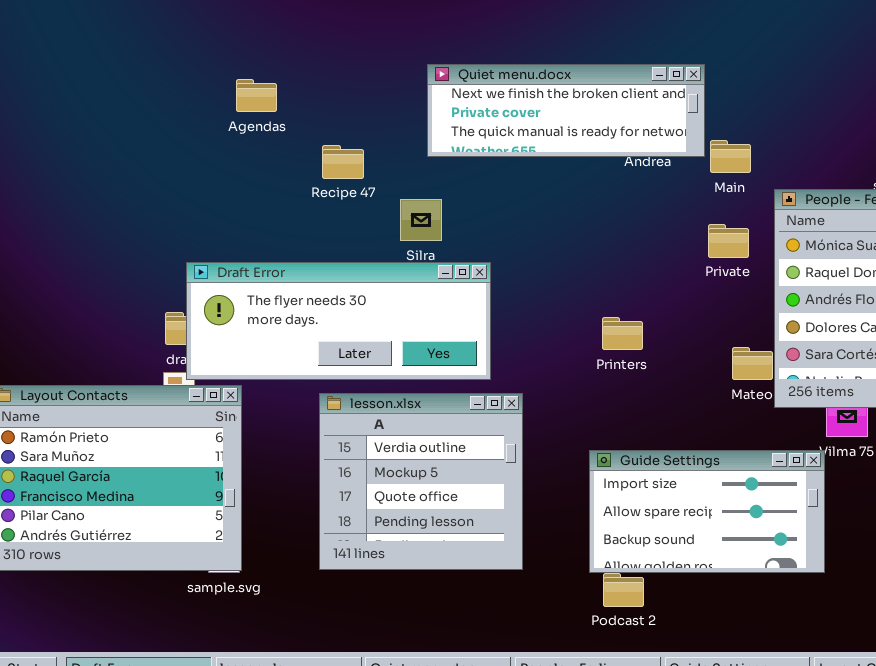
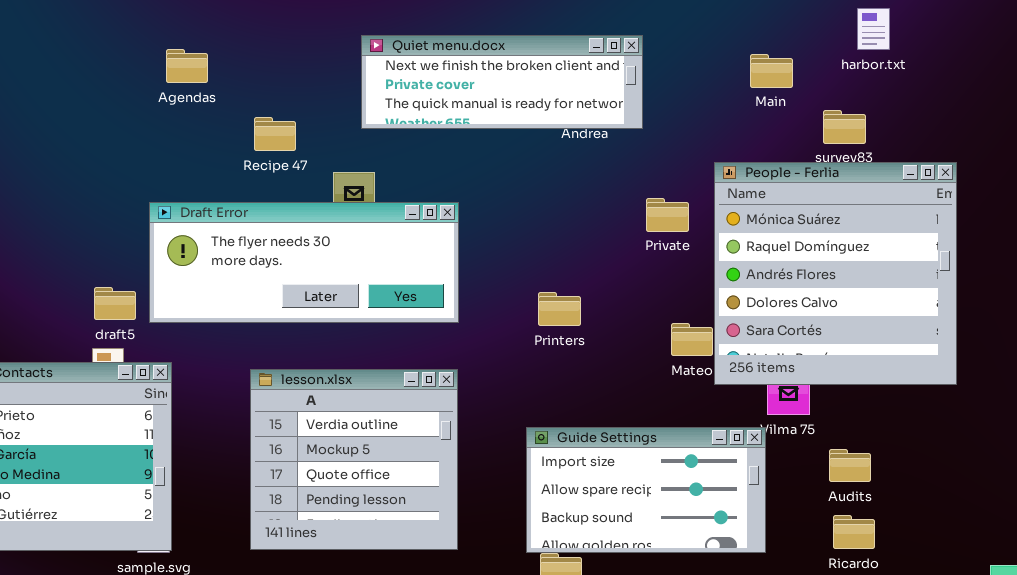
Main: [710,140,751,173] -> [750,54,793,88], moved
Draft Error: [186,262,491,380] -> [149,202,459,323], moved

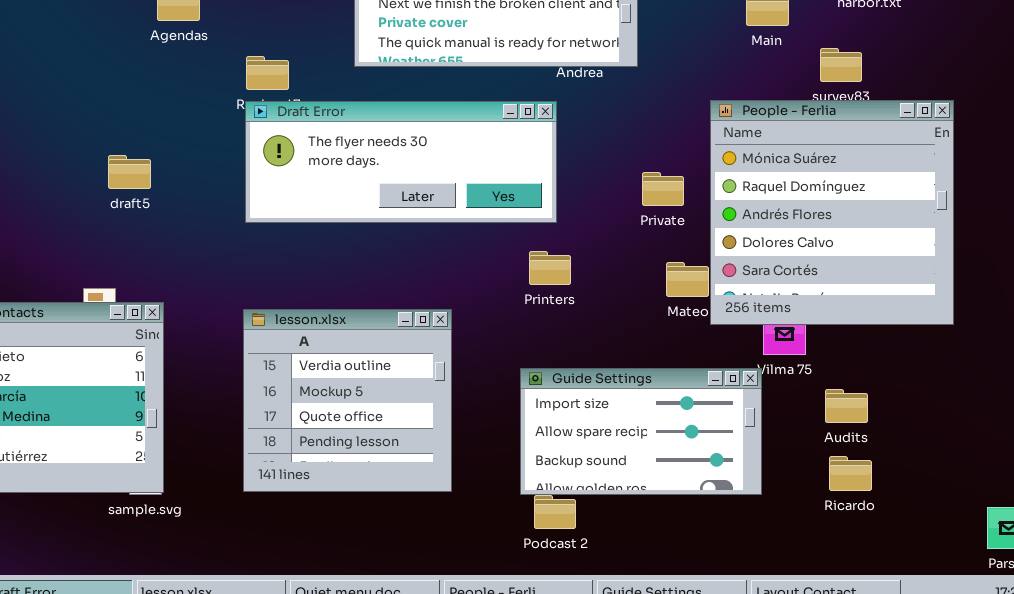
Private: [646,198,689,232] -> [642,172,684,206], moved
Draft Error: [149,202,459,323] -> [245,101,557,223], moved
draft5: [94,287,136,320] -> [108,155,151,189], moved
Printers: [538,292,581,326] -> [529,251,571,285], moved

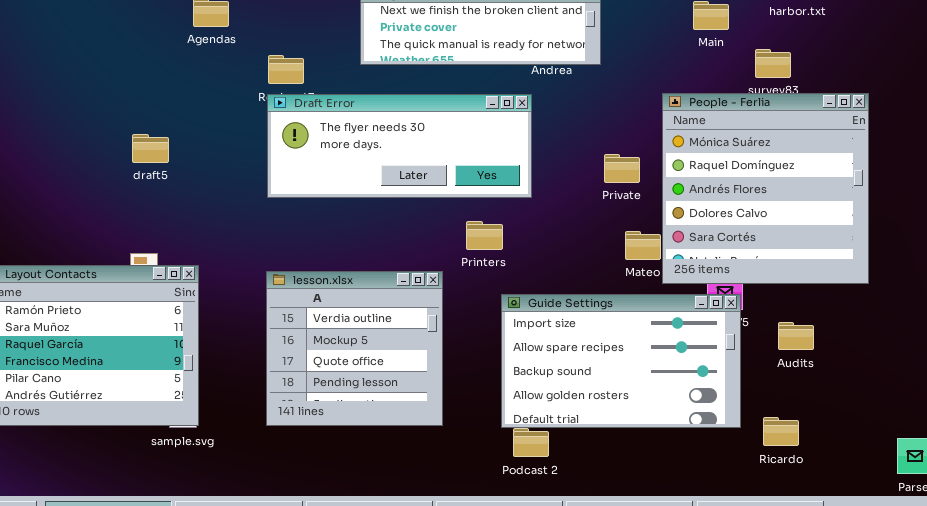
draft5: [108,155,151,189] -> [132,134,169,163], moved
Printers: [529,251,571,285] -> [466,221,503,250], moved
Guide Settings: [520,368,762,495] -> [501,294,741,428], resized
Audits: [825,389,868,423] -> [778,322,814,350], moved
Ricardo: [829,456,872,491] -> [763,417,799,446], moved

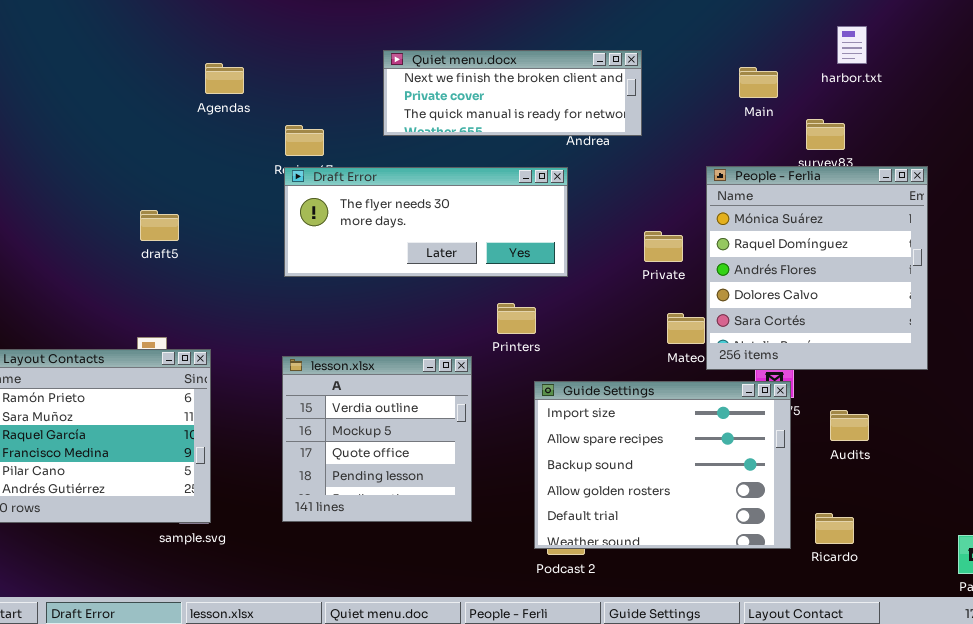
Guide Settings: [501,294,741,428] -> [534,381,791,549], resized

